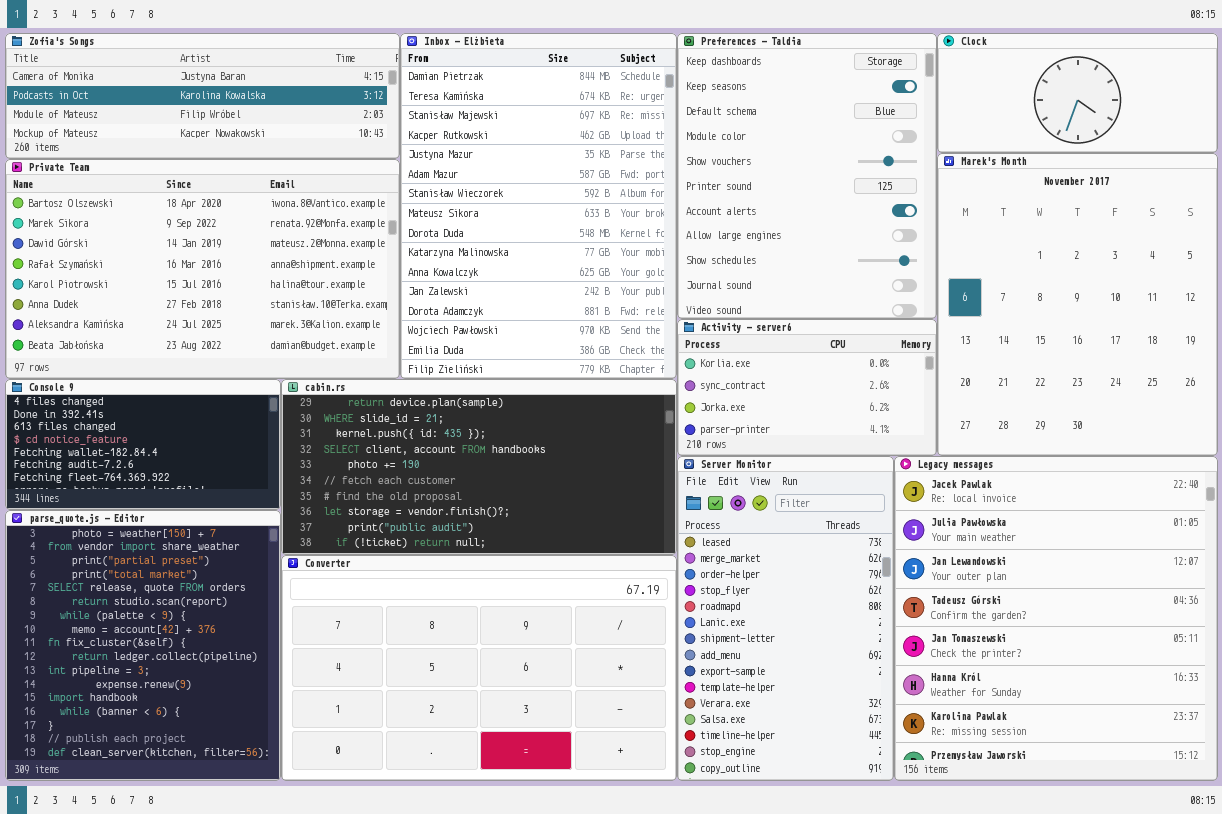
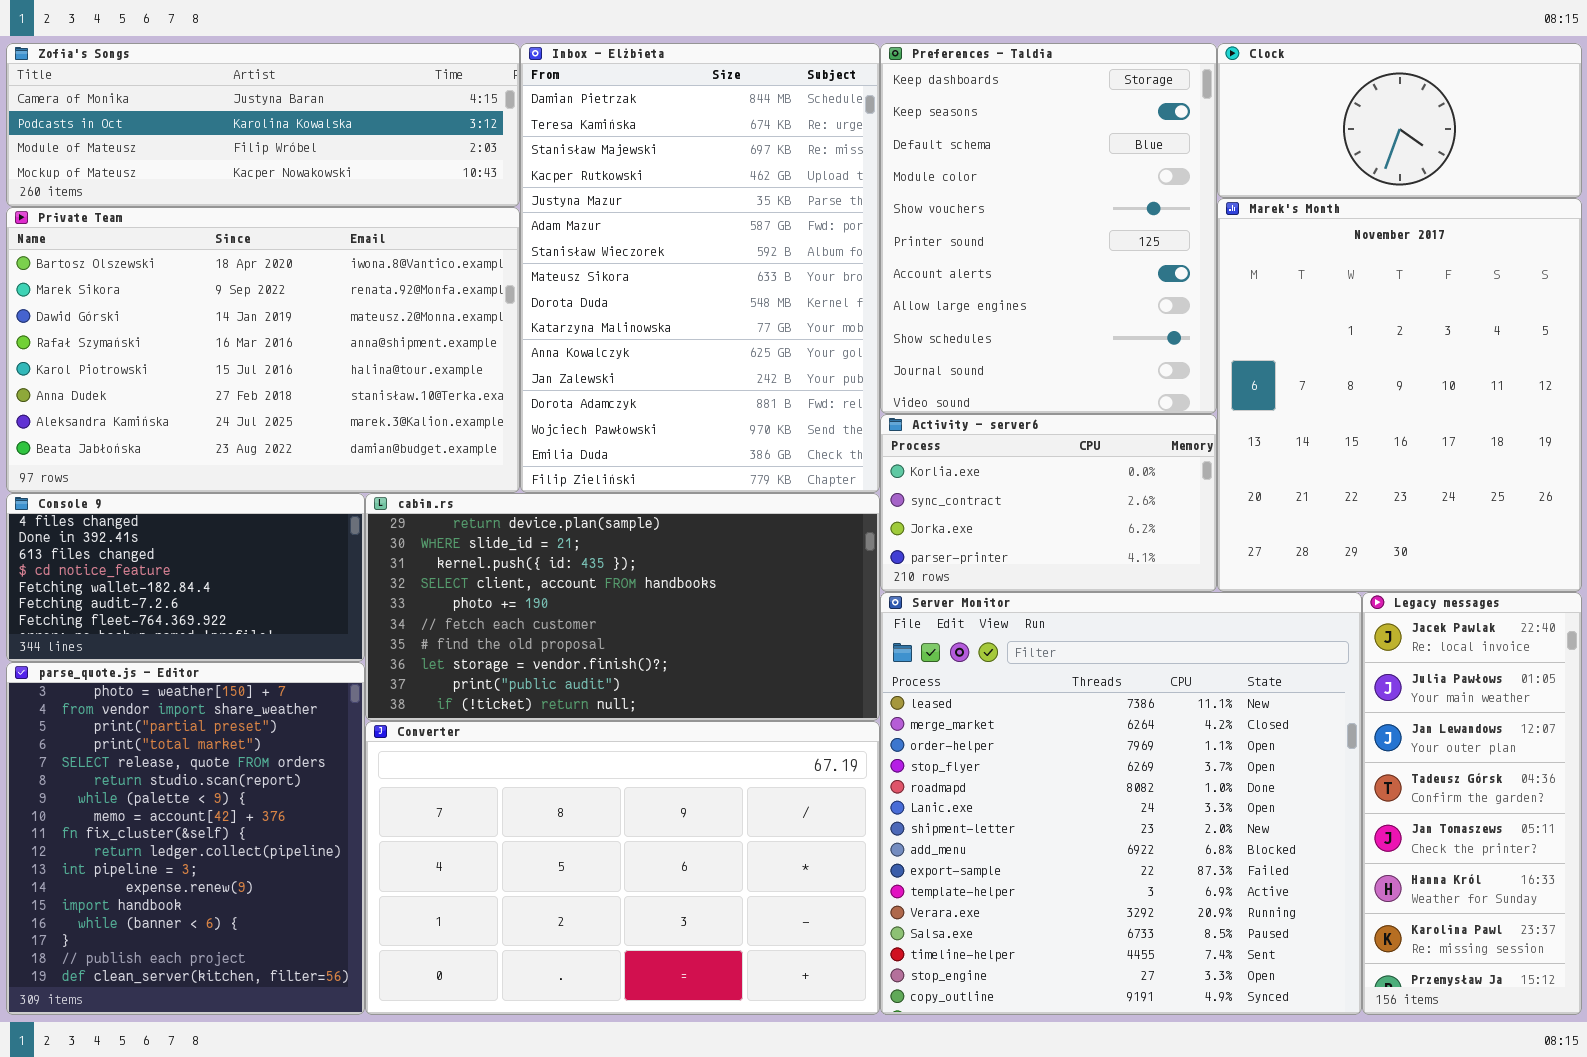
Server Monitor: [677,456,894,781] -> [880,592,1362,1015], resized
Legacy messages: [894,456,1218,781] -> [1362,592,1582,1015], resized

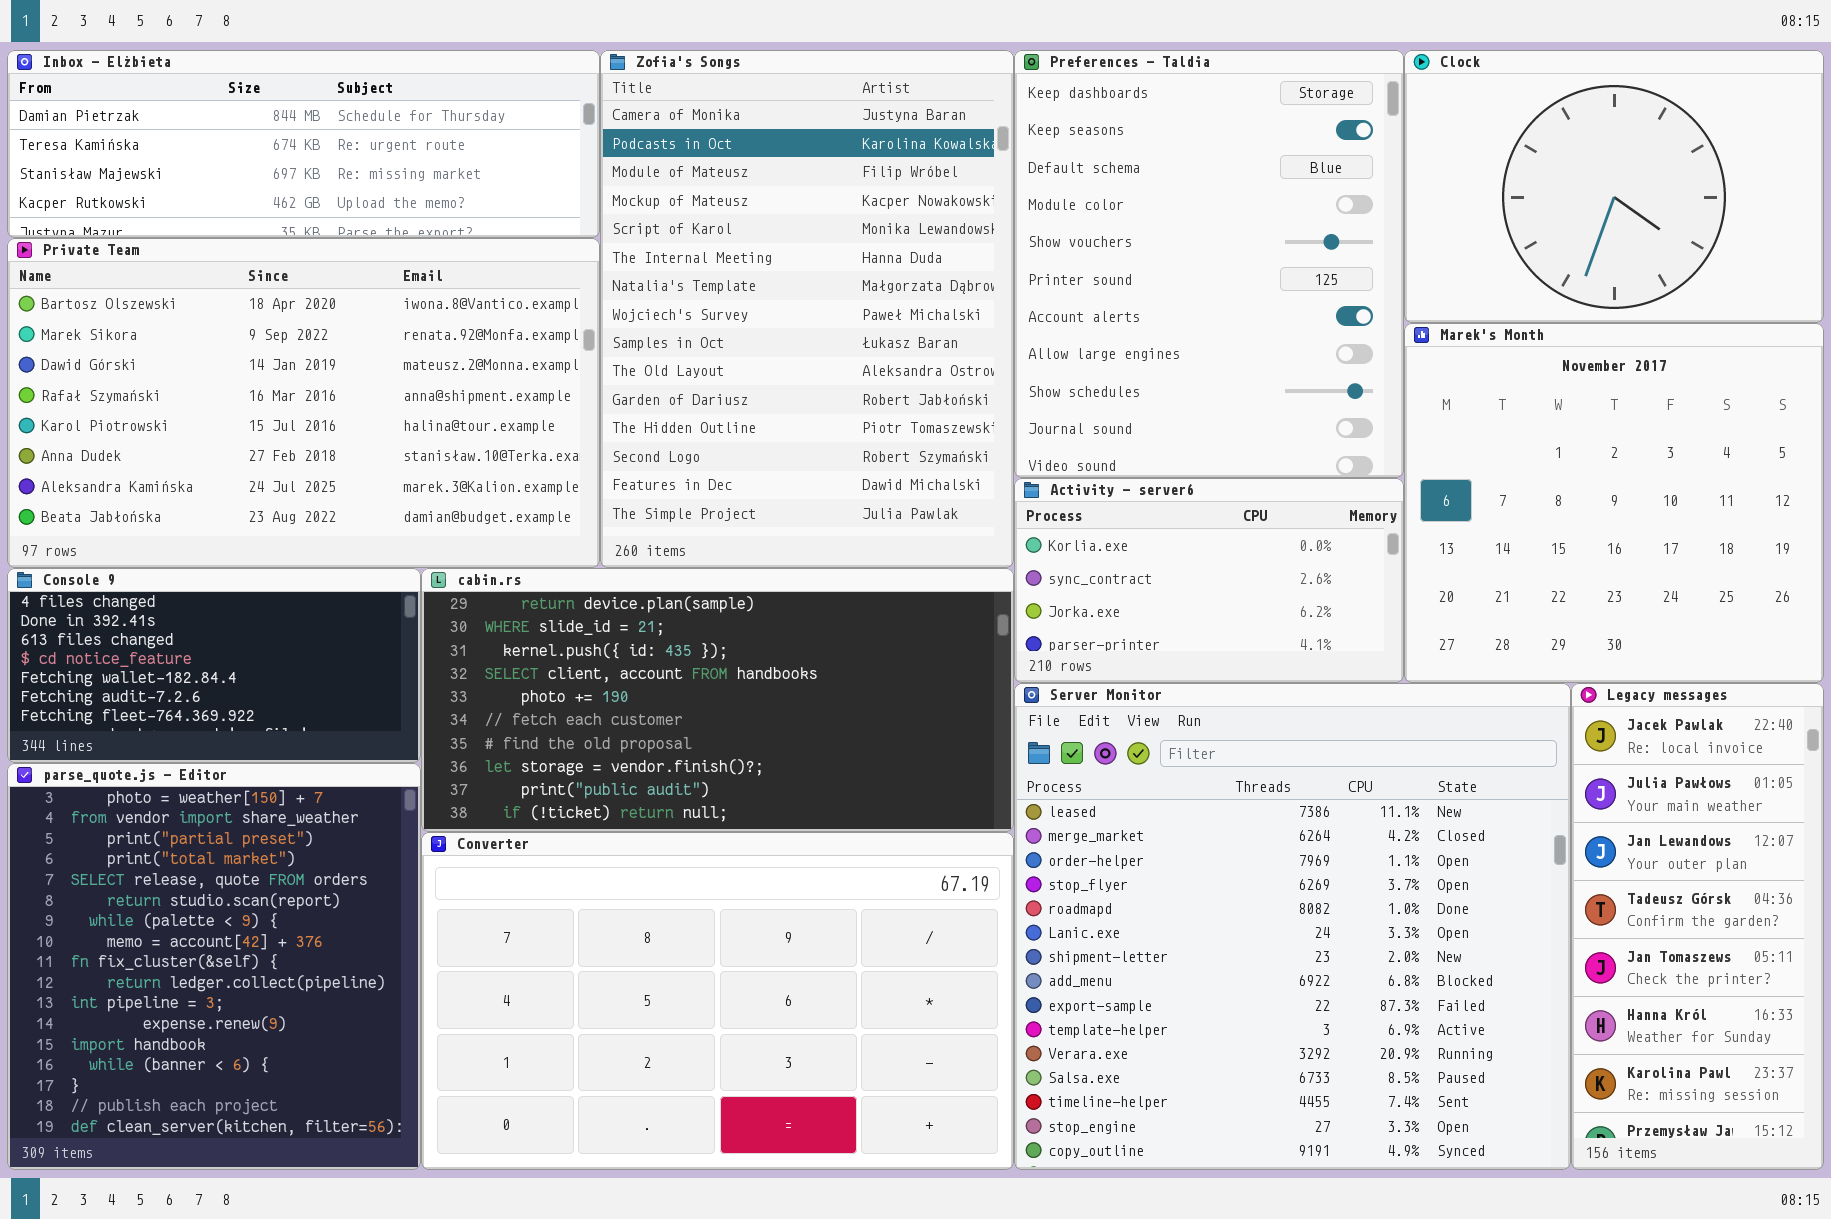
Zofia's Songs: [6,43,520,207] -> [600,50,1014,568], moved, resized
Inbox - Elżbieta: [520,43,880,493] -> [7,50,600,238], moved, resized
Clock: [1217,43,1582,198] -> [1404,50,1824,323], resized
Marek's Month: [1217,198,1582,592] -> [1404,323,1824,683], resized

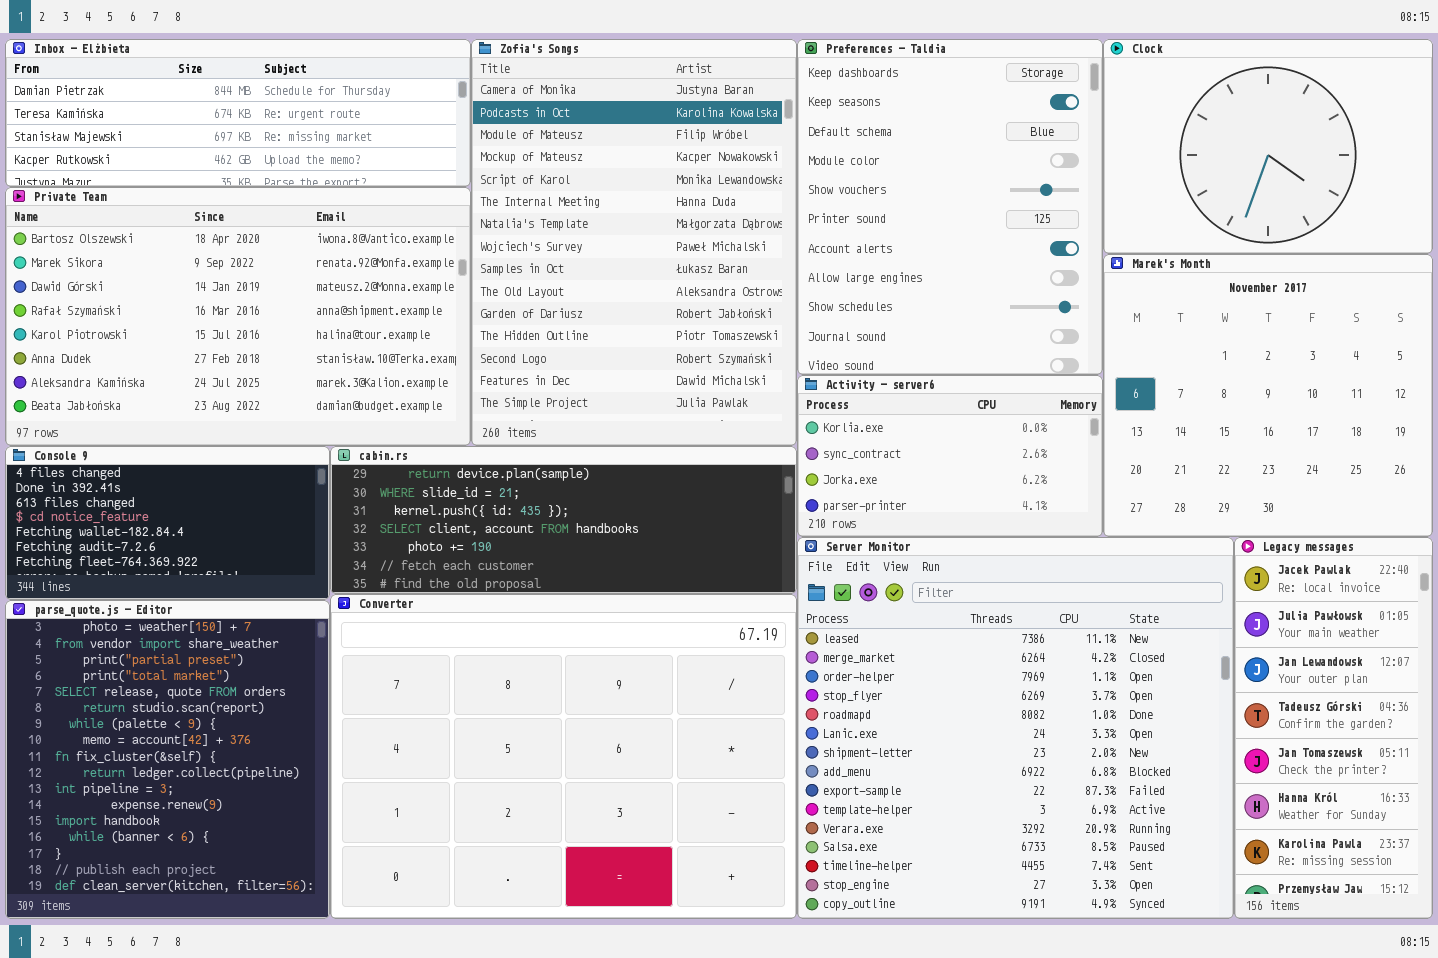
cabin.rs: [421,568,1014,832] -> [330,446,797,594], resized
Converter: [421,832,1014,1170] -> [330,594,797,919], resized

